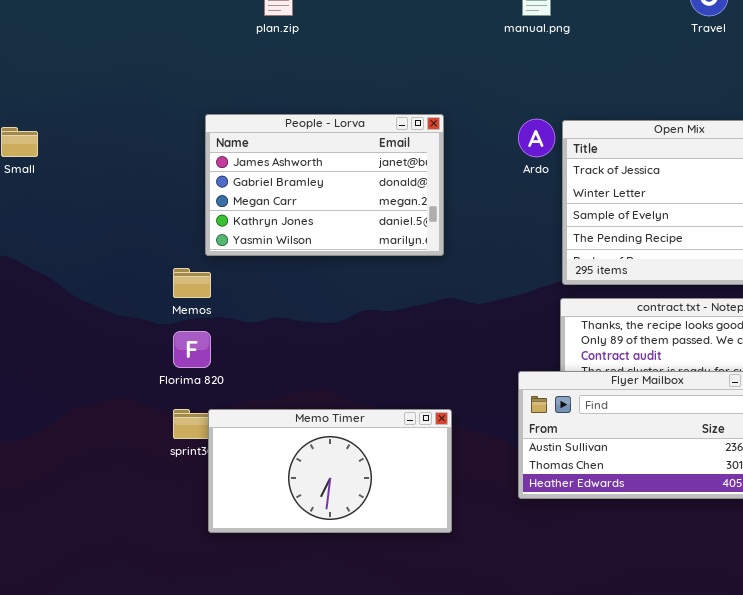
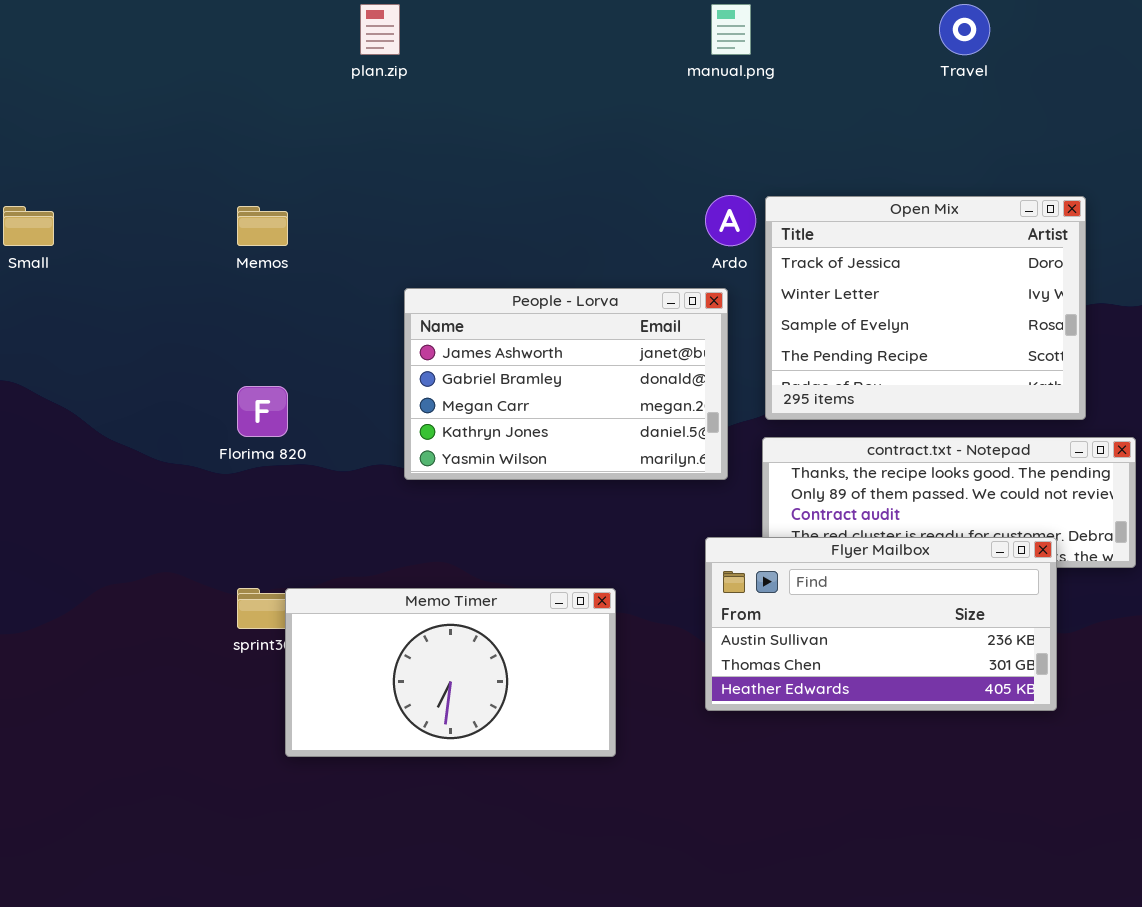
People - Lorva: [205,114,444,256] -> [404,288,728,480], moved
Memos: [173,268,211,298] -> [237,206,288,246], moved
Florima 820: [173,331,211,368] -> [237,386,288,437], moved

